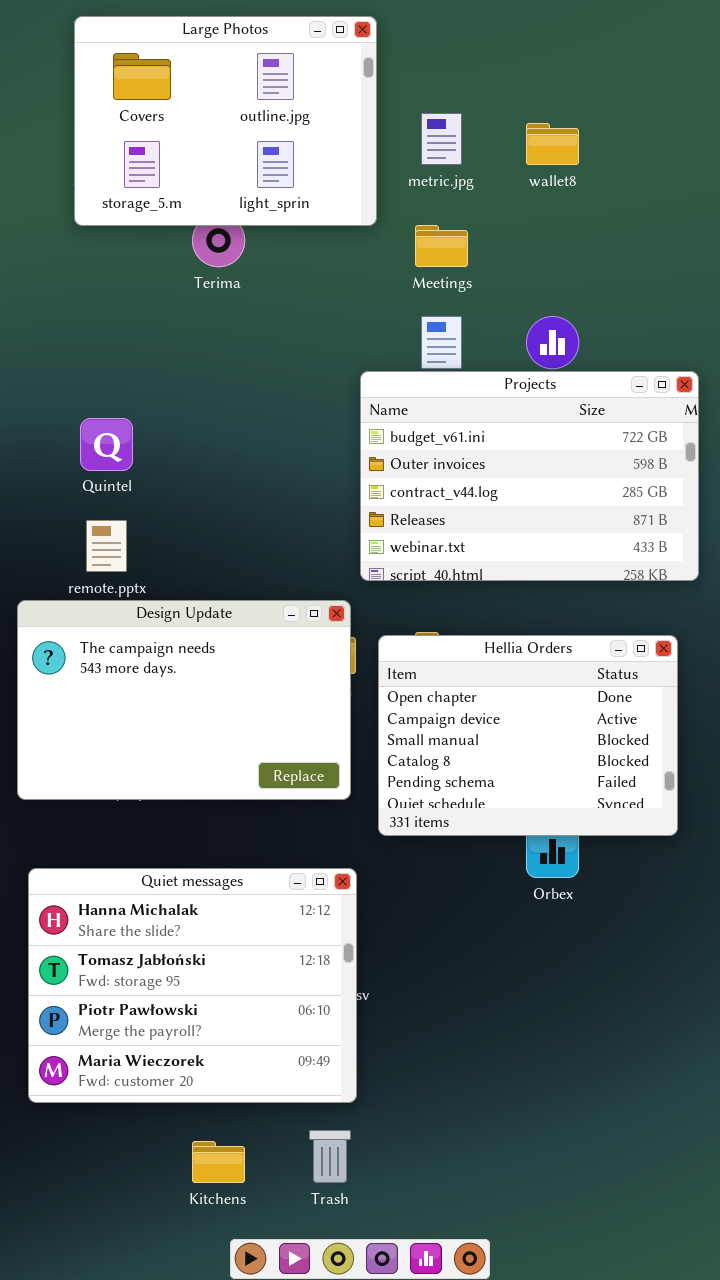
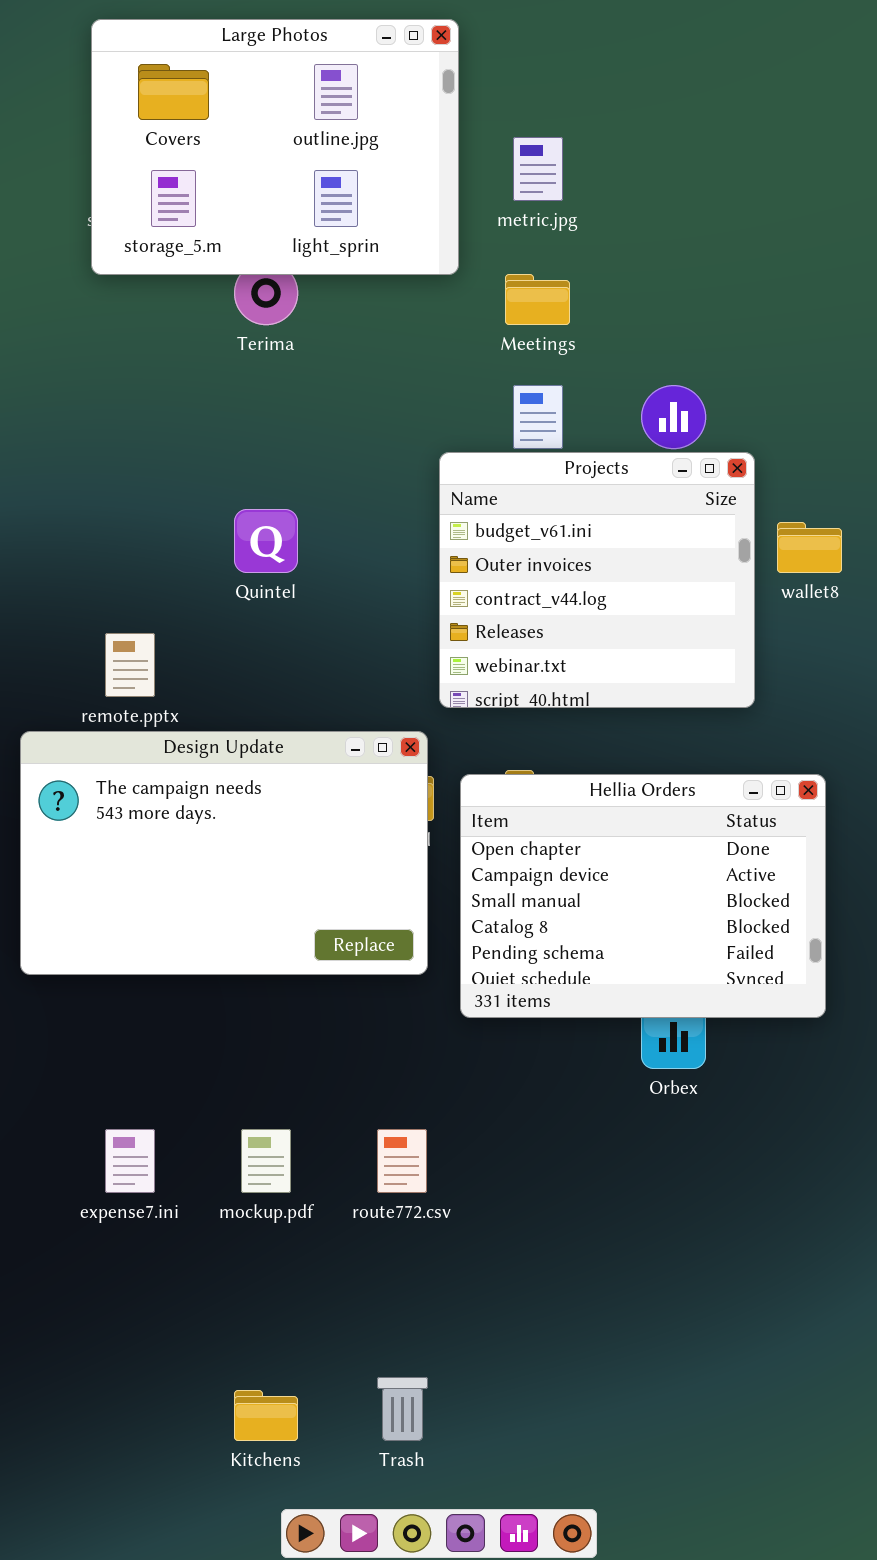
wallet8: [526,123,579,165] -> [777,522,842,573], moved
Projects: [360,371,699,581] -> [439,452,755,708], resized
Quintel: [80,418,133,471] -> [234,509,298,573], moved
Quiet messages: [28,868,357,1103] -> none, closed

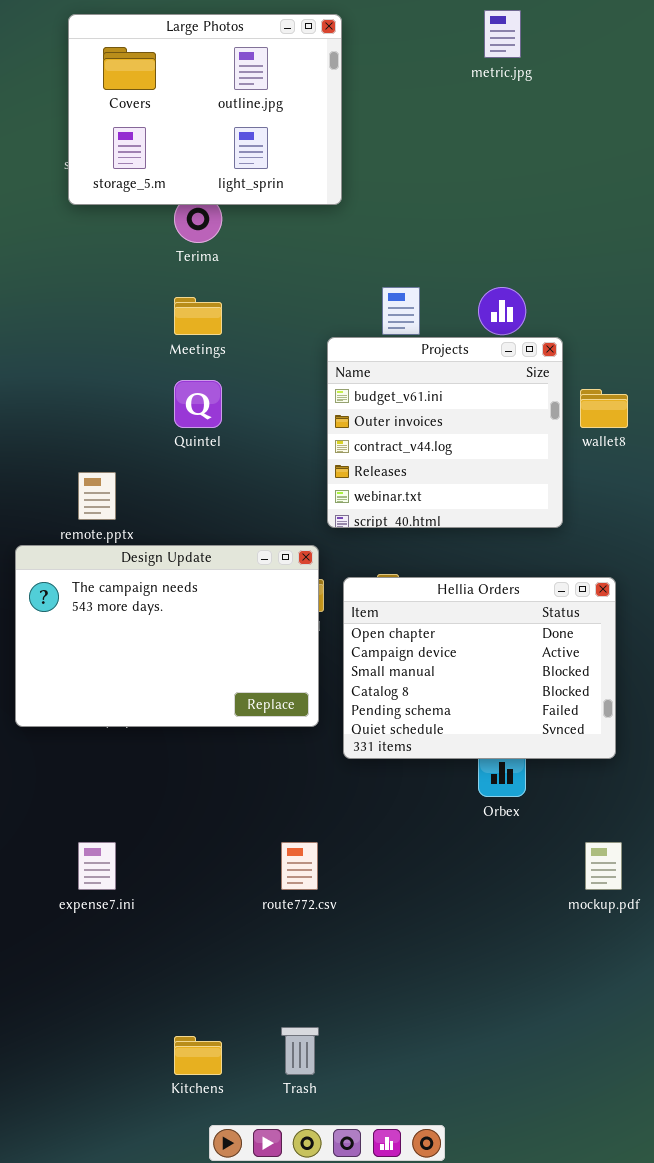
metric.jpg: [513,137,563,201] -> [484,10,521,58], moved
Meetings: [505,274,570,325] -> [174,297,222,335], moved
mockup.pdf: [241,1129,291,1193] -> [585,842,622,890], moved

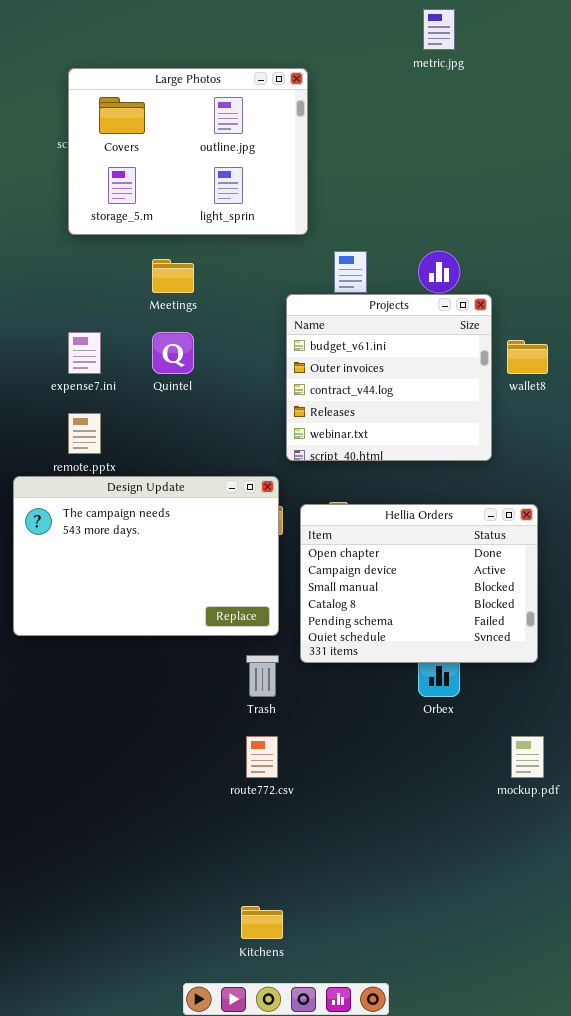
Large Photos: [68,14,342,205] -> [68,68,308,235], moved
expense7.ini: [78,842,116,890] -> [68,332,101,374], moved
Trash: [281,1027,319,1075] -> [246,655,279,697], moved
Kitchens: [174,1036,222,1075] -> [241,906,283,939], moved

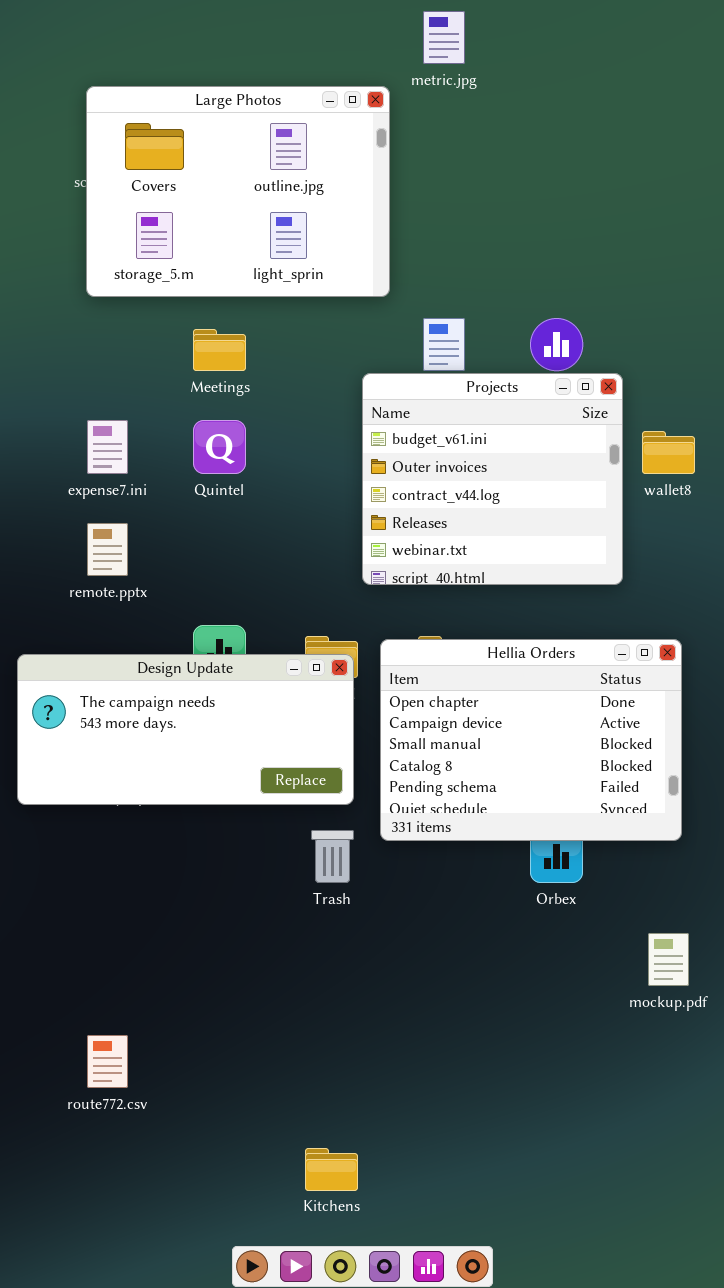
metric.jpg: [423,9,455,50] -> [423,11,465,64], moved
Design Update: [13,476,279,636] -> [17,654,354,805], resized
route772.csv: [246,736,278,778] -> [87,1035,128,1088], moved

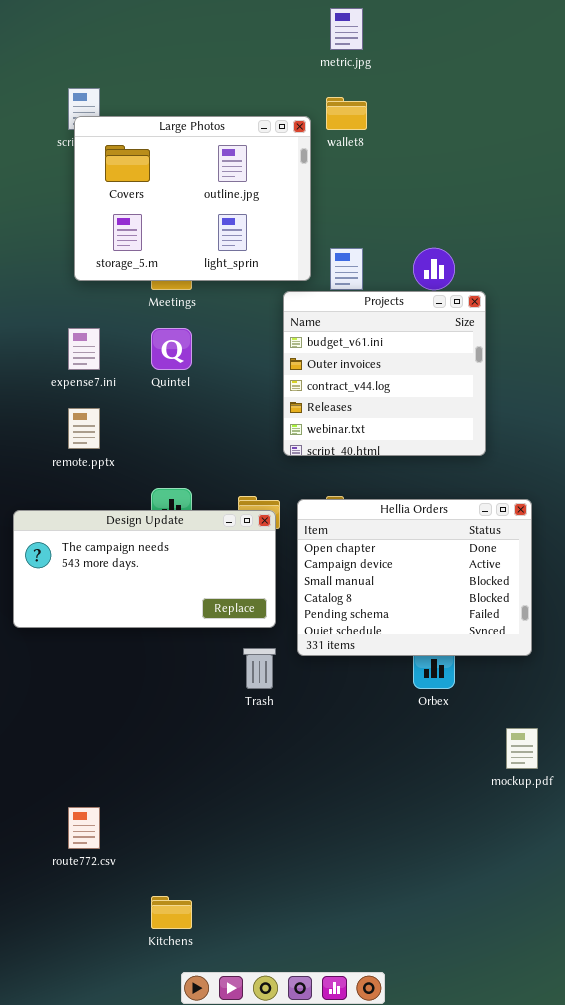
Large Photos: [86,86,390,297] -> [74,116,311,281], moved
wallet8: [642,431,695,474] -> [326,97,367,130], moved
Kitchens: [305,1148,358,1191] -> [151,896,192,929], moved

